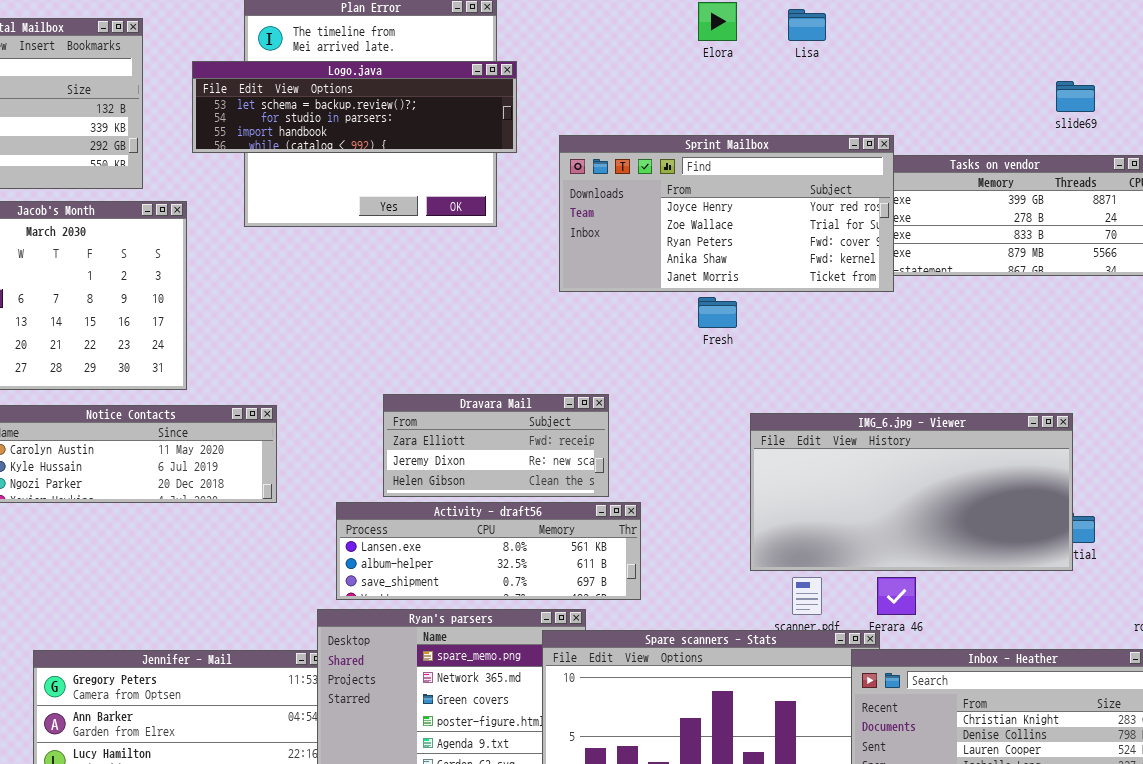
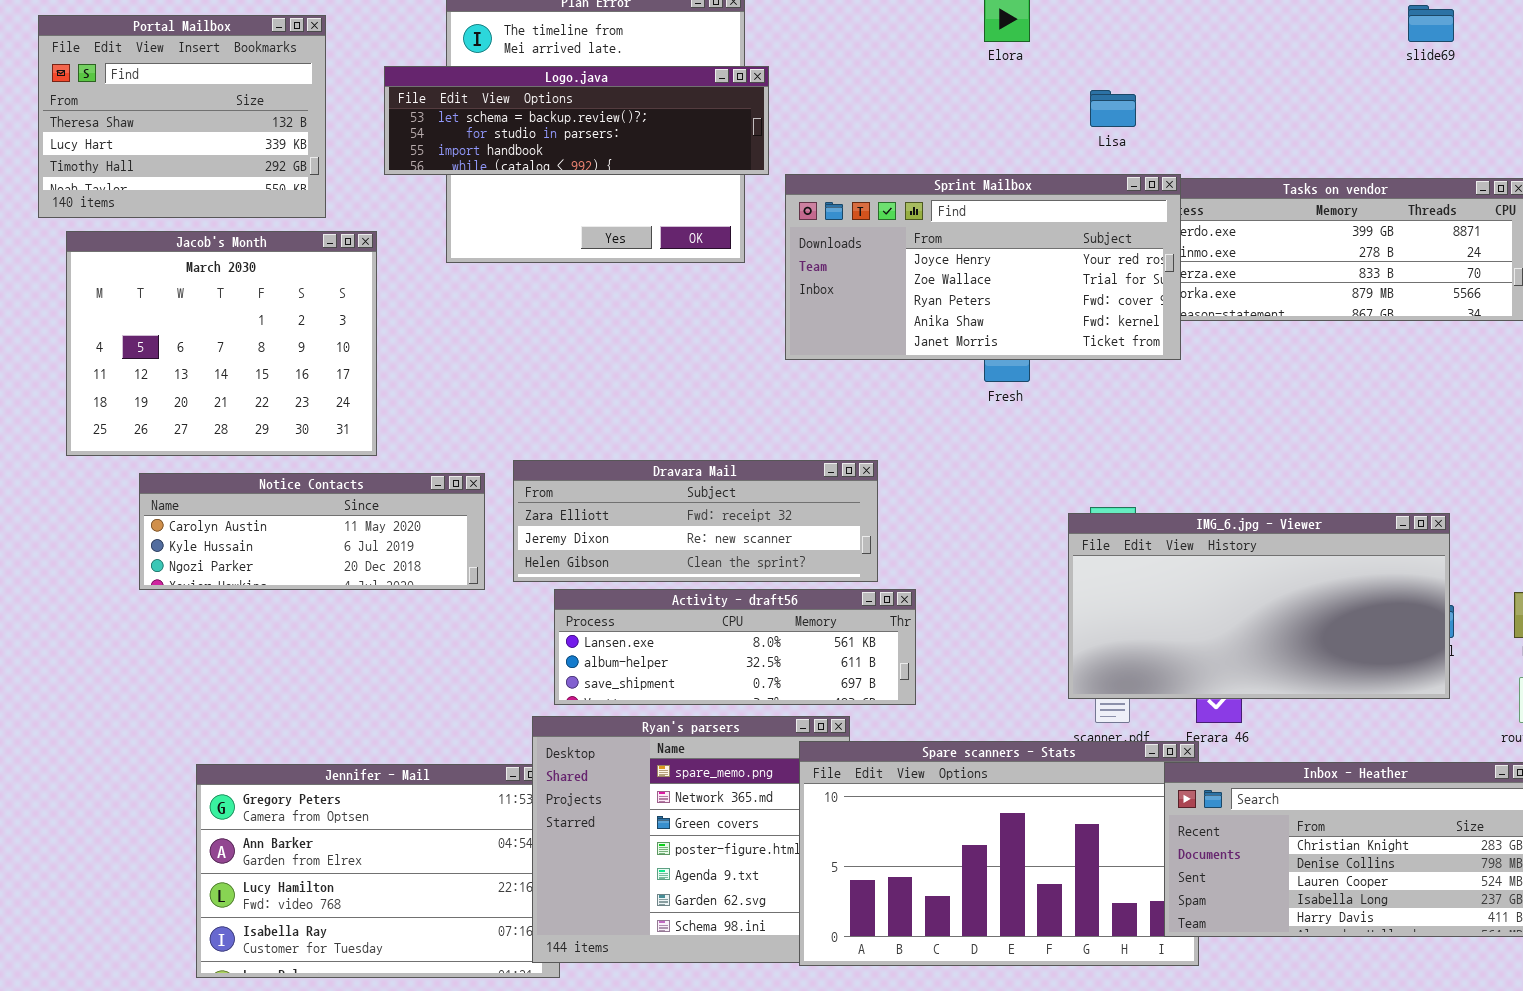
Lisa: [788,9,826,41] -> [1090,90,1136,127], moved
slide69: [1056,81,1095,112] -> [1408,5,1454,42], moved
Sprint Mailbox: [559,135,894,292] -> [785,174,1181,360], moved
Dravara Mail: [383,394,609,497] -> [513,460,878,582], resized
IMG_6.jpg - Viewer: [750,413,1073,571] -> [1068,513,1450,699], moved

